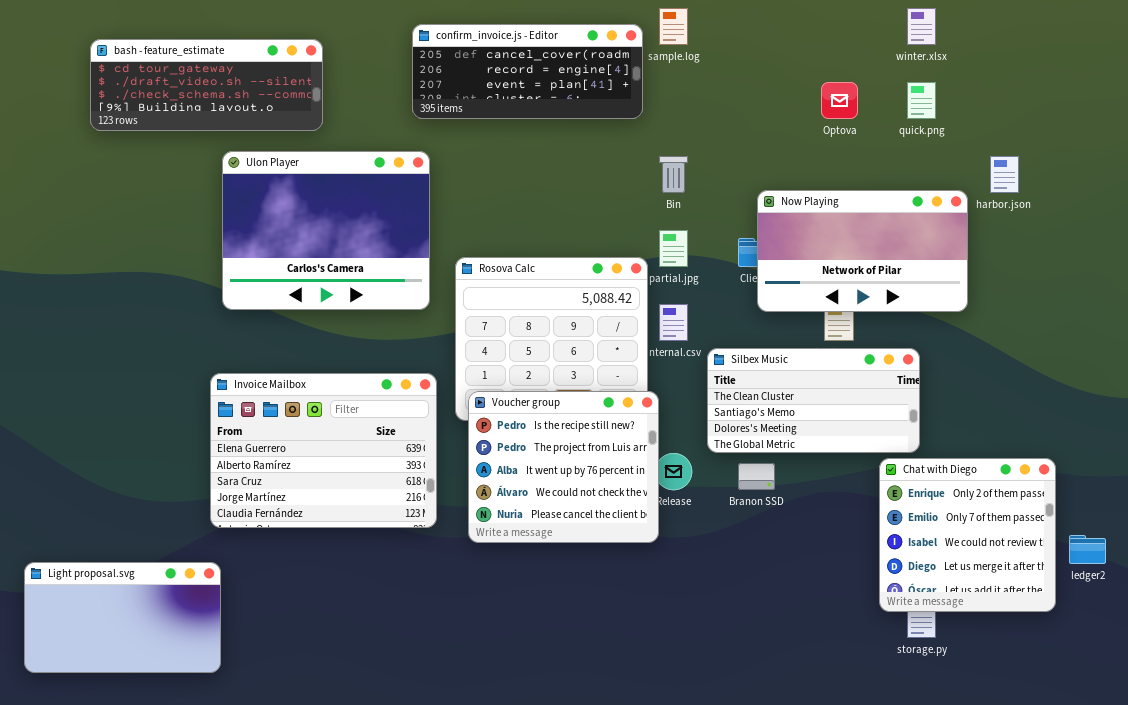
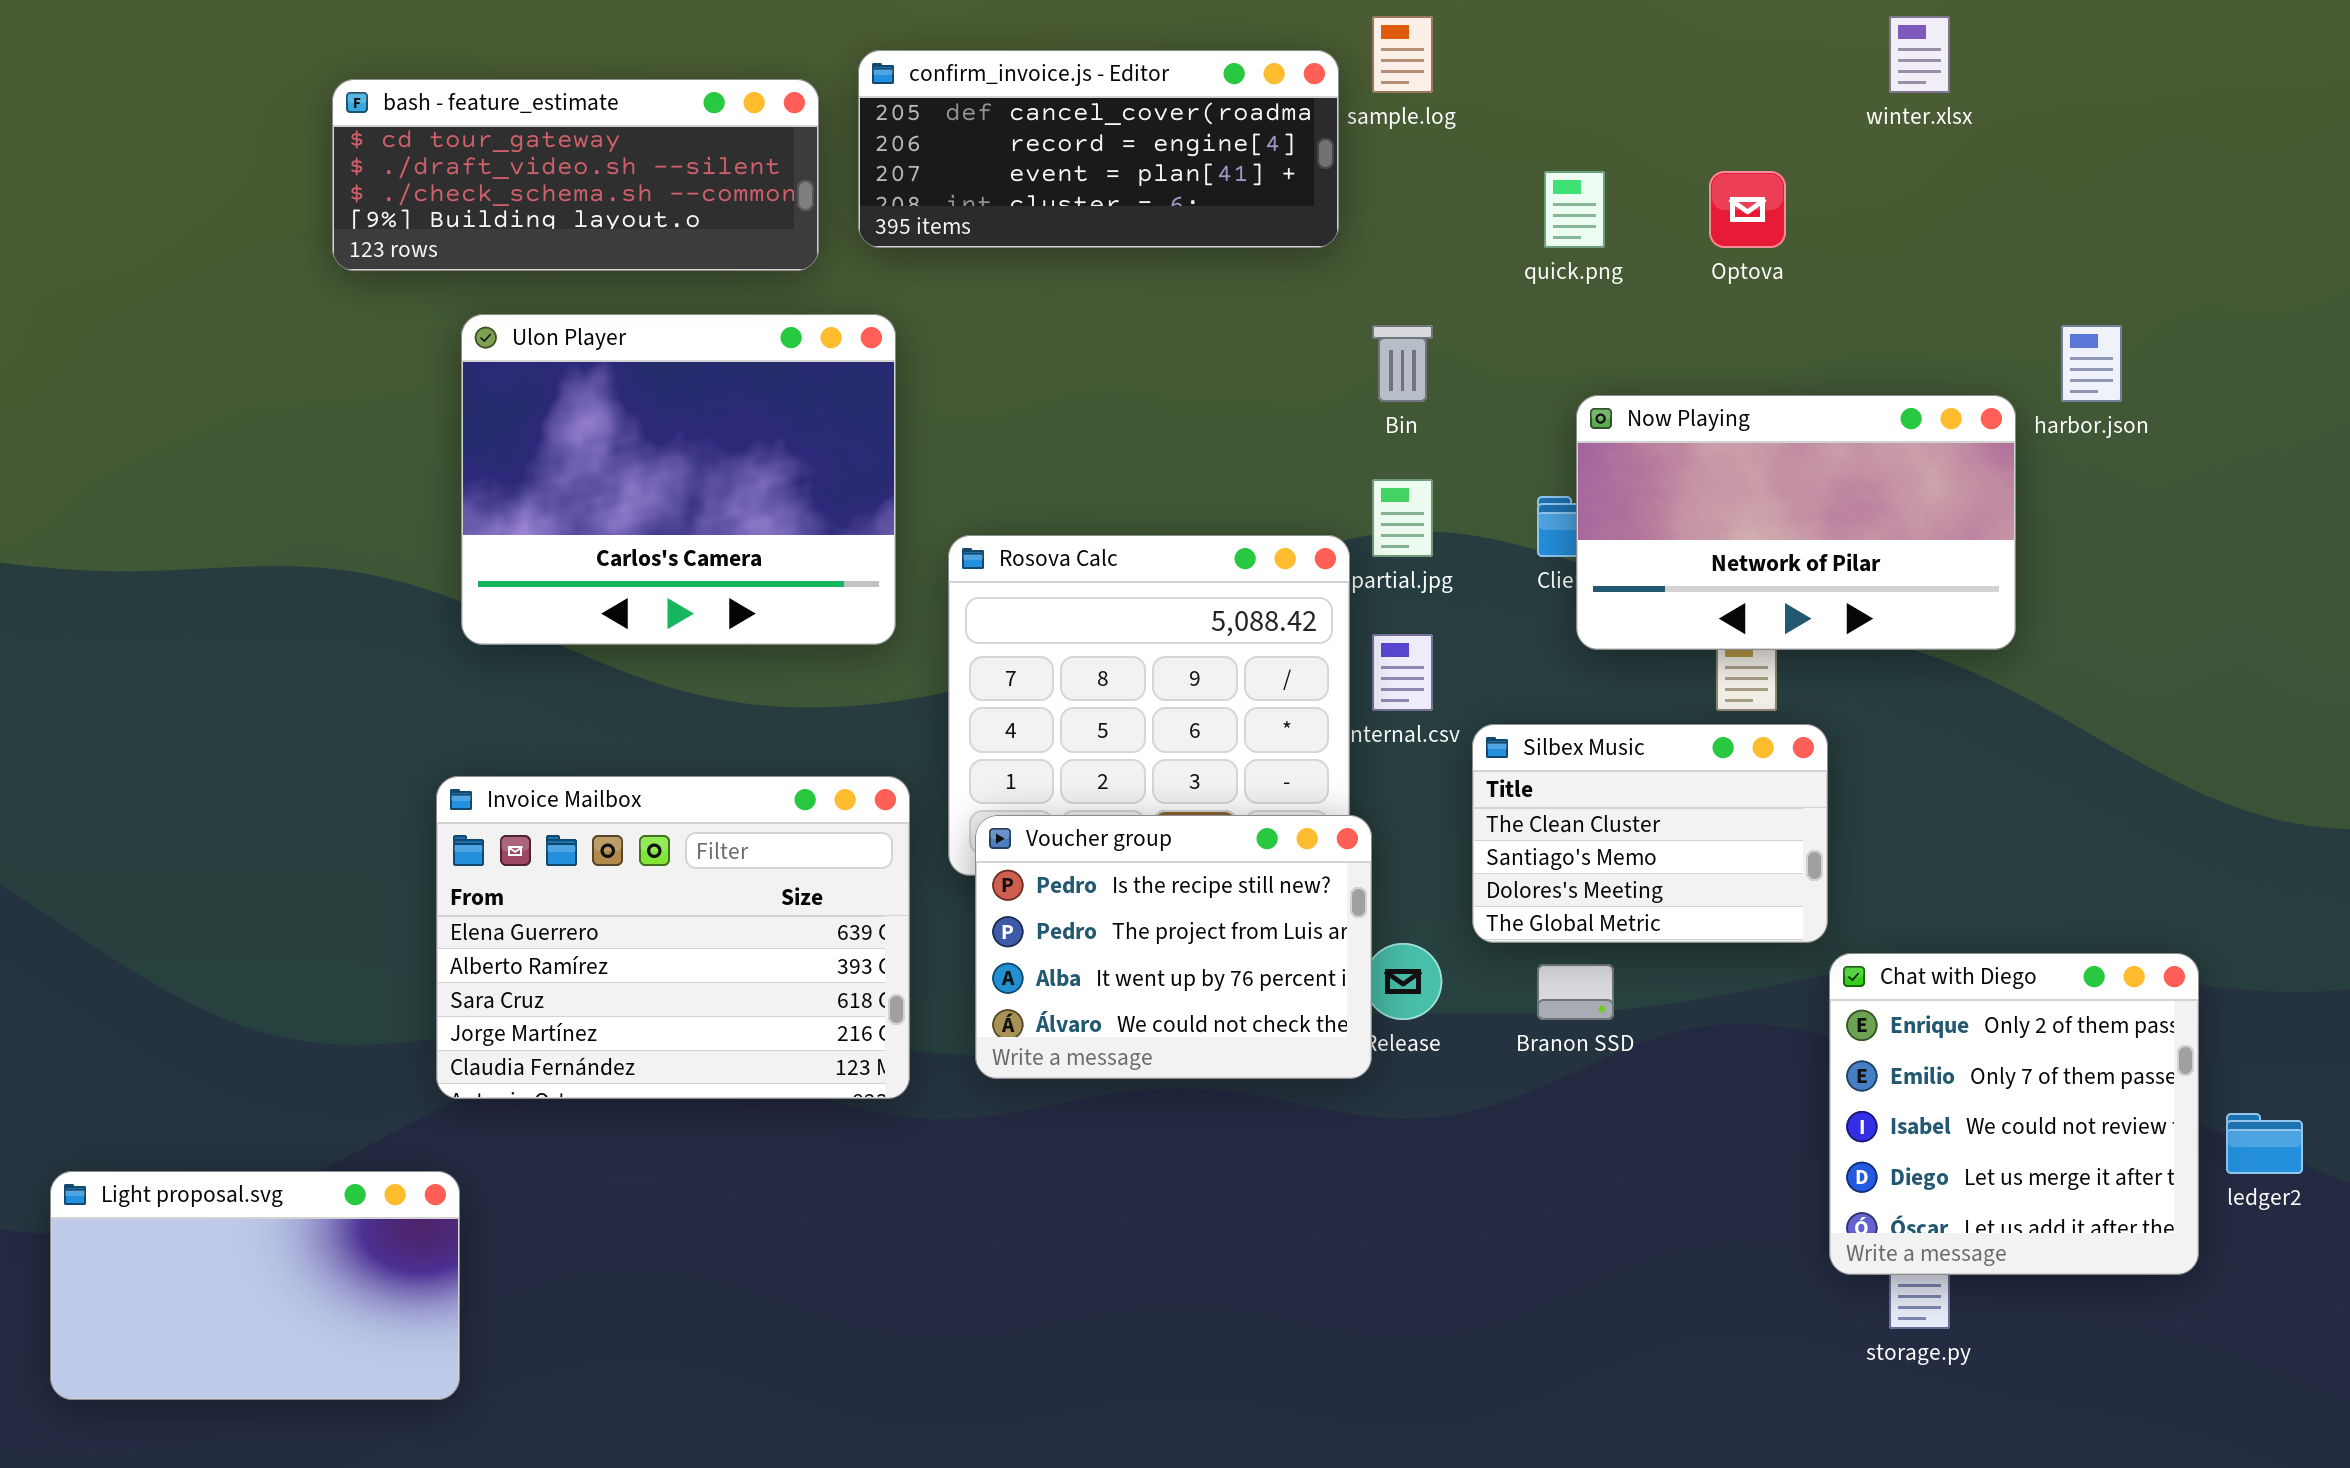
bash - feature_estimate: [90,39,323,131] -> [332,79,819,271], moved
quick.png: [907,82,936,119] -> [1544,171,1605,248], moved
Silbex Music: [707,348,920,453] -> [1472,724,1828,943], resized
Voucher group: [468,391,659,543] -> [975,815,1372,1079], resized

